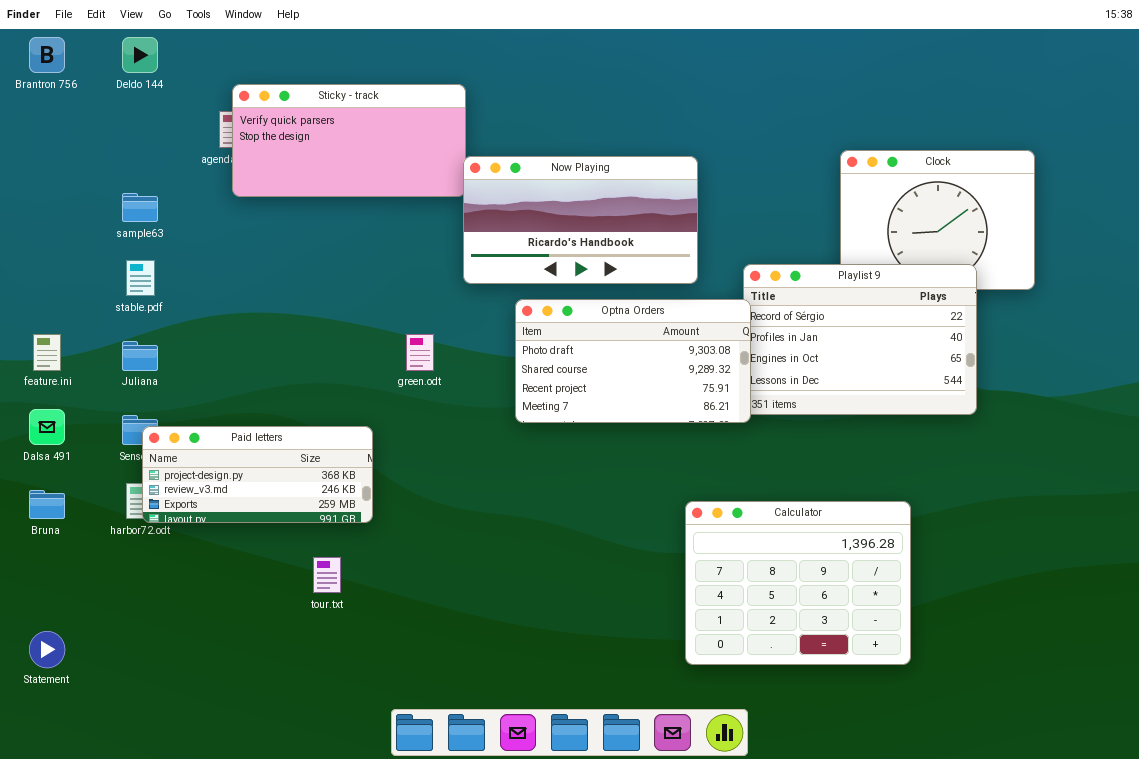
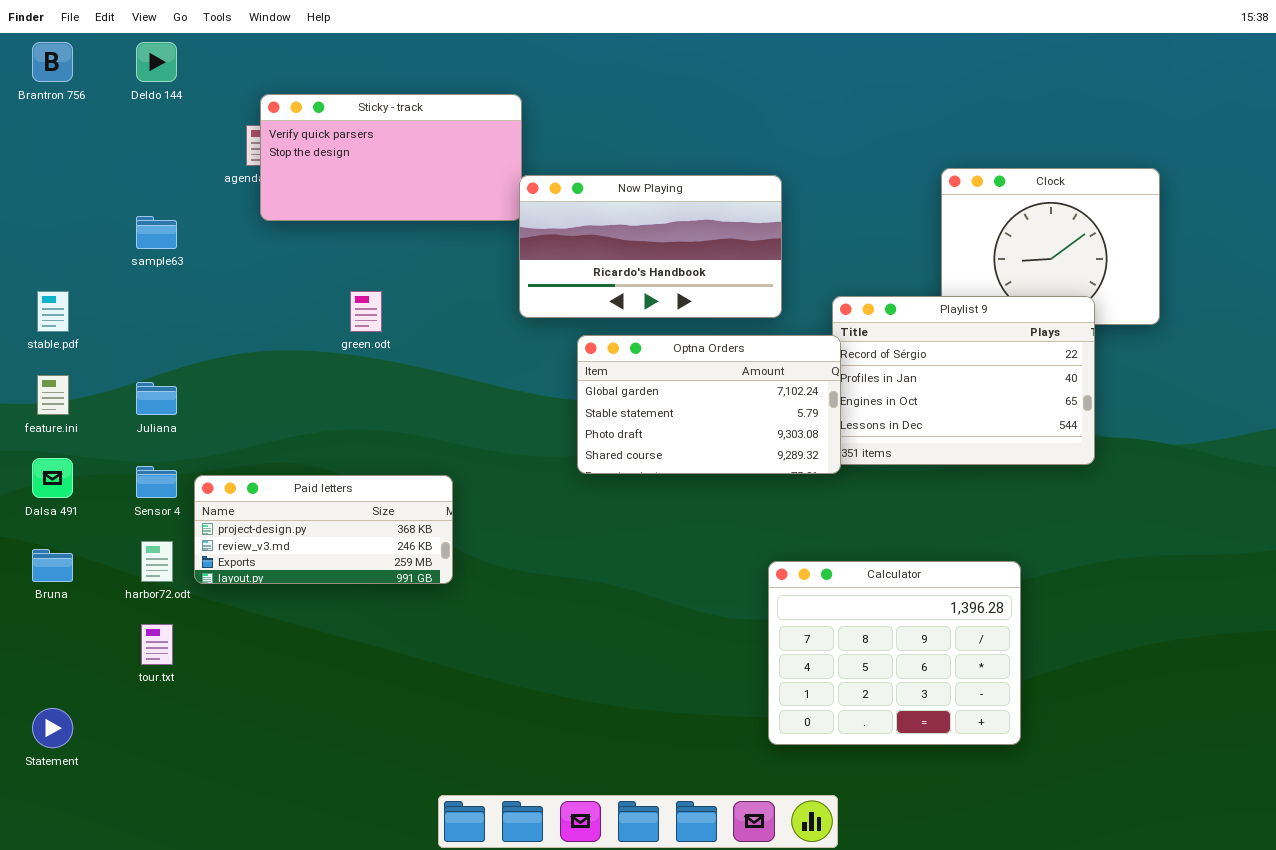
stable.pdf: [126,260,155,296] -> [37,291,69,332], moved
Optna Orders: [515,299,751,423] -> [577,335,841,474], scrolled up 2 rows
green.odt: [406,334,434,371] -> [350,291,382,332], moved
Paid letters: [142,426,373,523] -> [194,475,453,584], moved
tour.txt: [313,557,341,593] -> [141,624,173,665], moved

